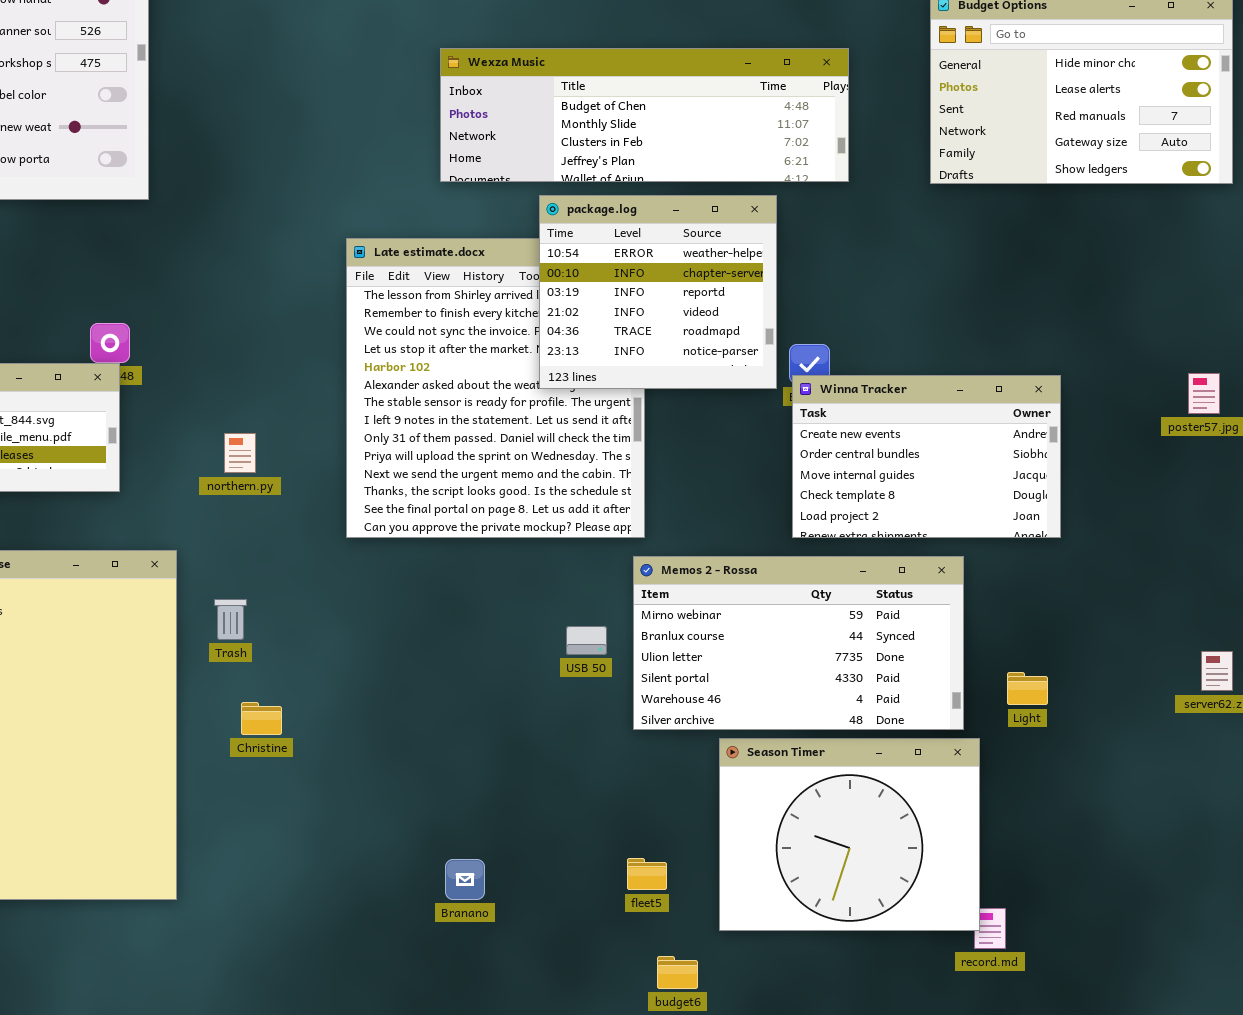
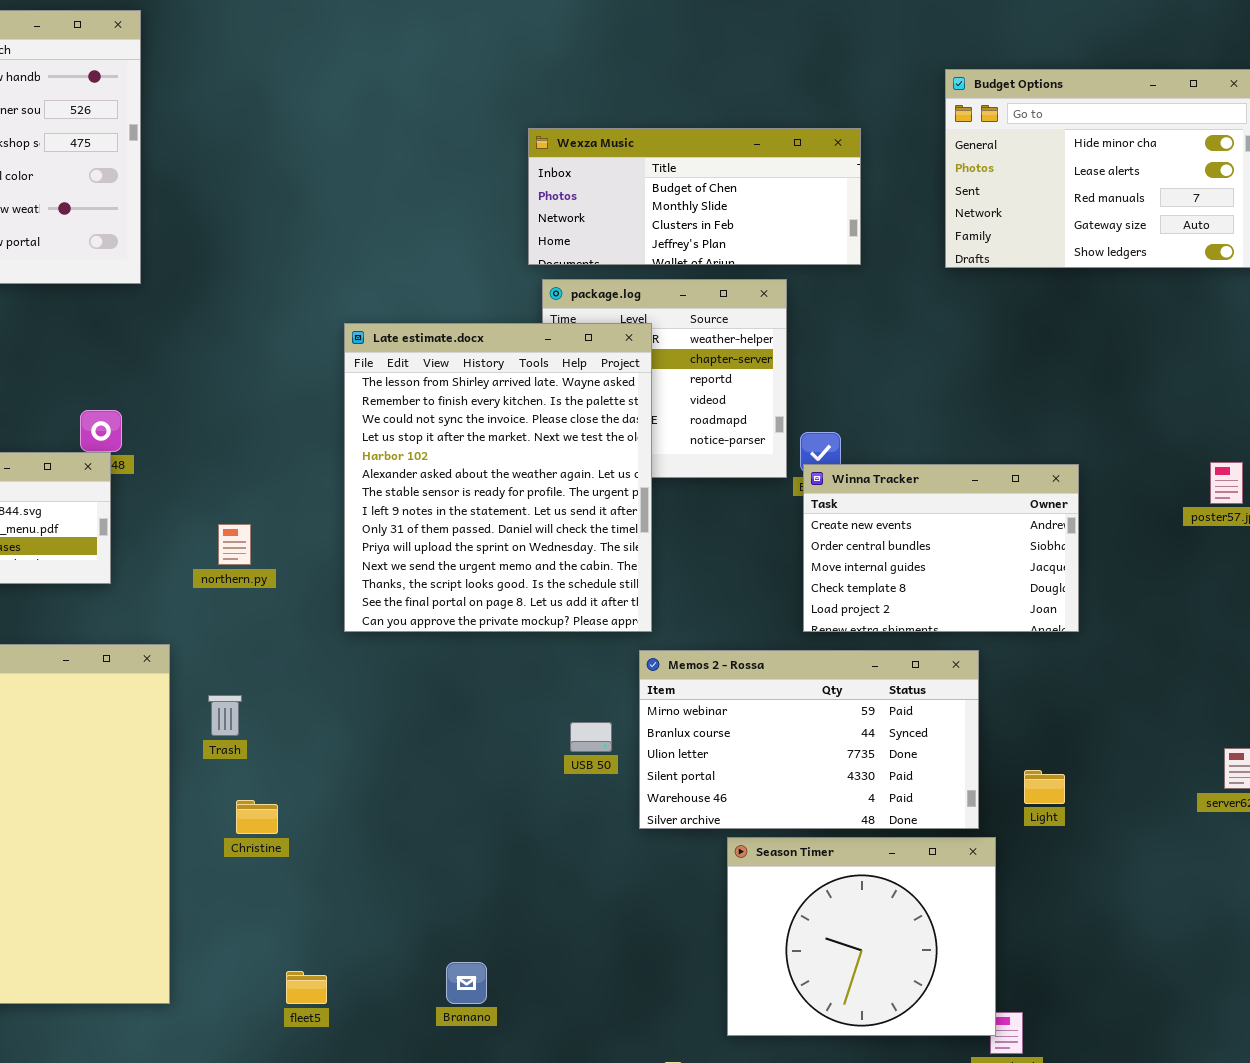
Wexza Music: [440,48,849,182] -> [528,128,861,265], resized
Late estimate.docx: [346,238,645,538] -> [344,323,652,632], raised
fleet5: [627,858,667,890] -> [286,971,327,1004], moved

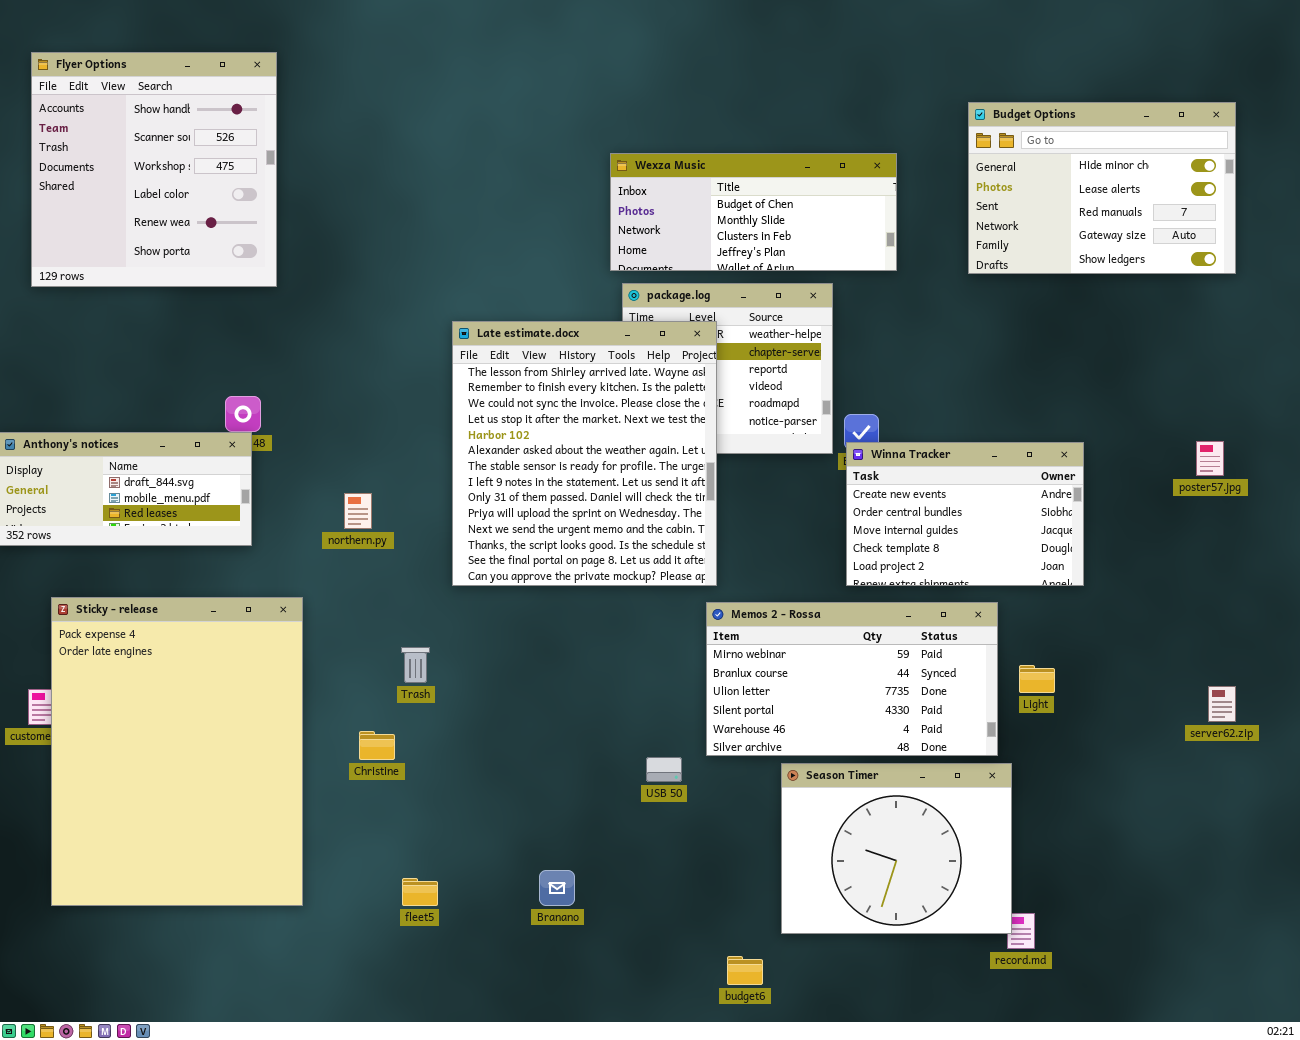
Trash: [208,695,242,736] -> [401,647,430,683], moved
USB 50: [570,722,612,752] -> [646,757,682,782], moved
Light: [1024,770,1065,804] -> [1019,665,1055,693], moved

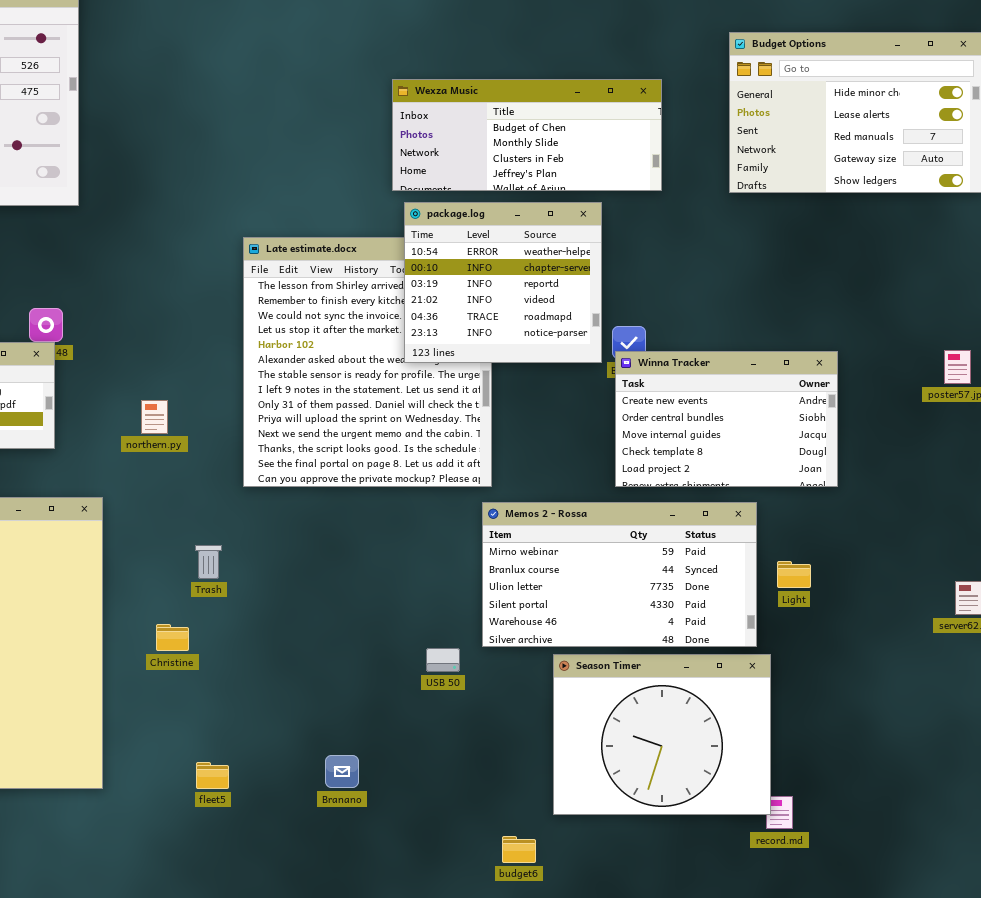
package.log: [622,283,833,454] -> [404,202,602,363], raised

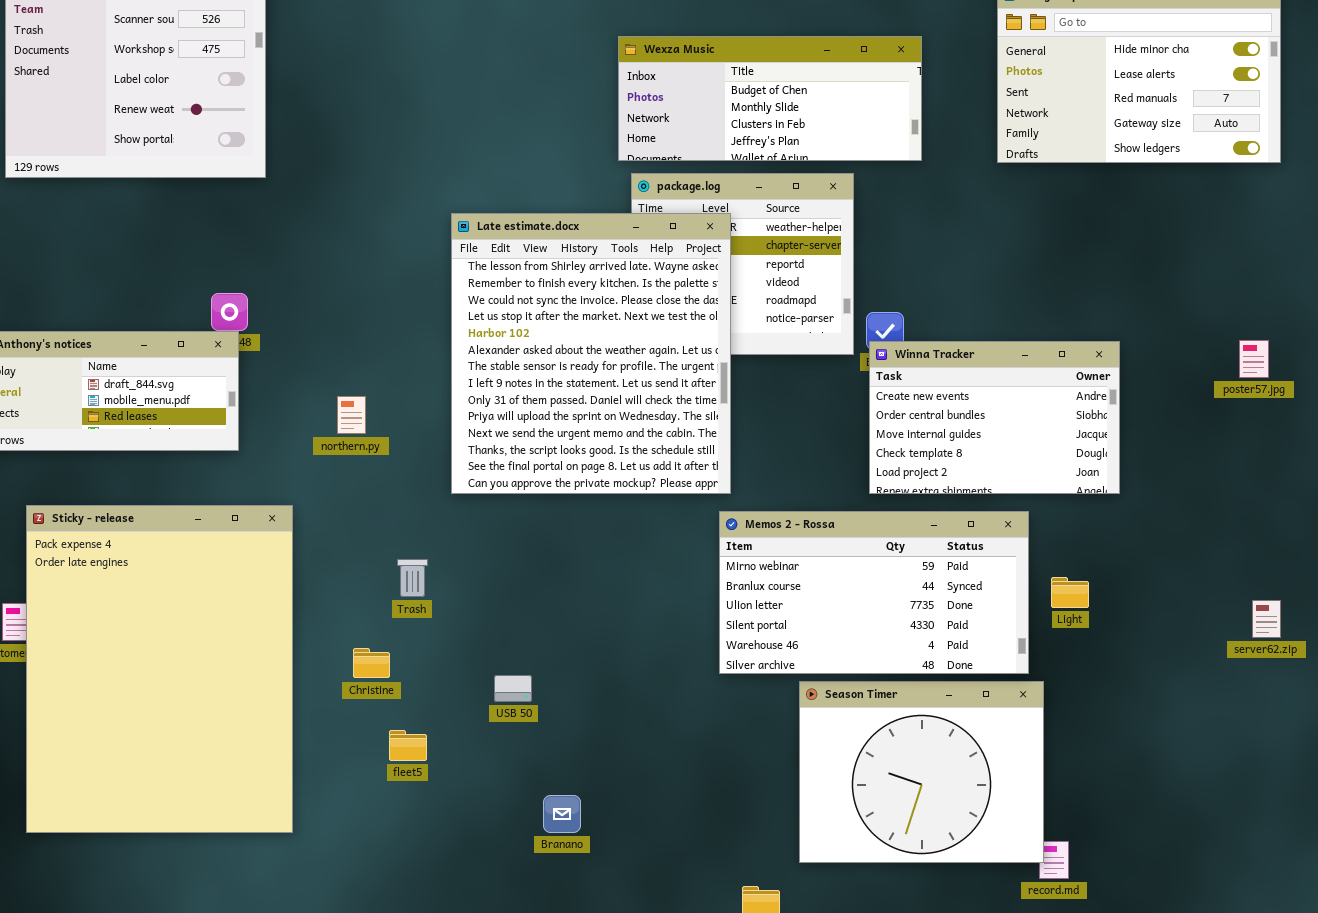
Late estimate.docx: [243,237,492,487] -> [451,213,731,494], raised
USB 50: [426,648,460,672] -> [494,675,532,702], moved
fleet5: [196,762,229,789] -> [389,730,427,761], moved

